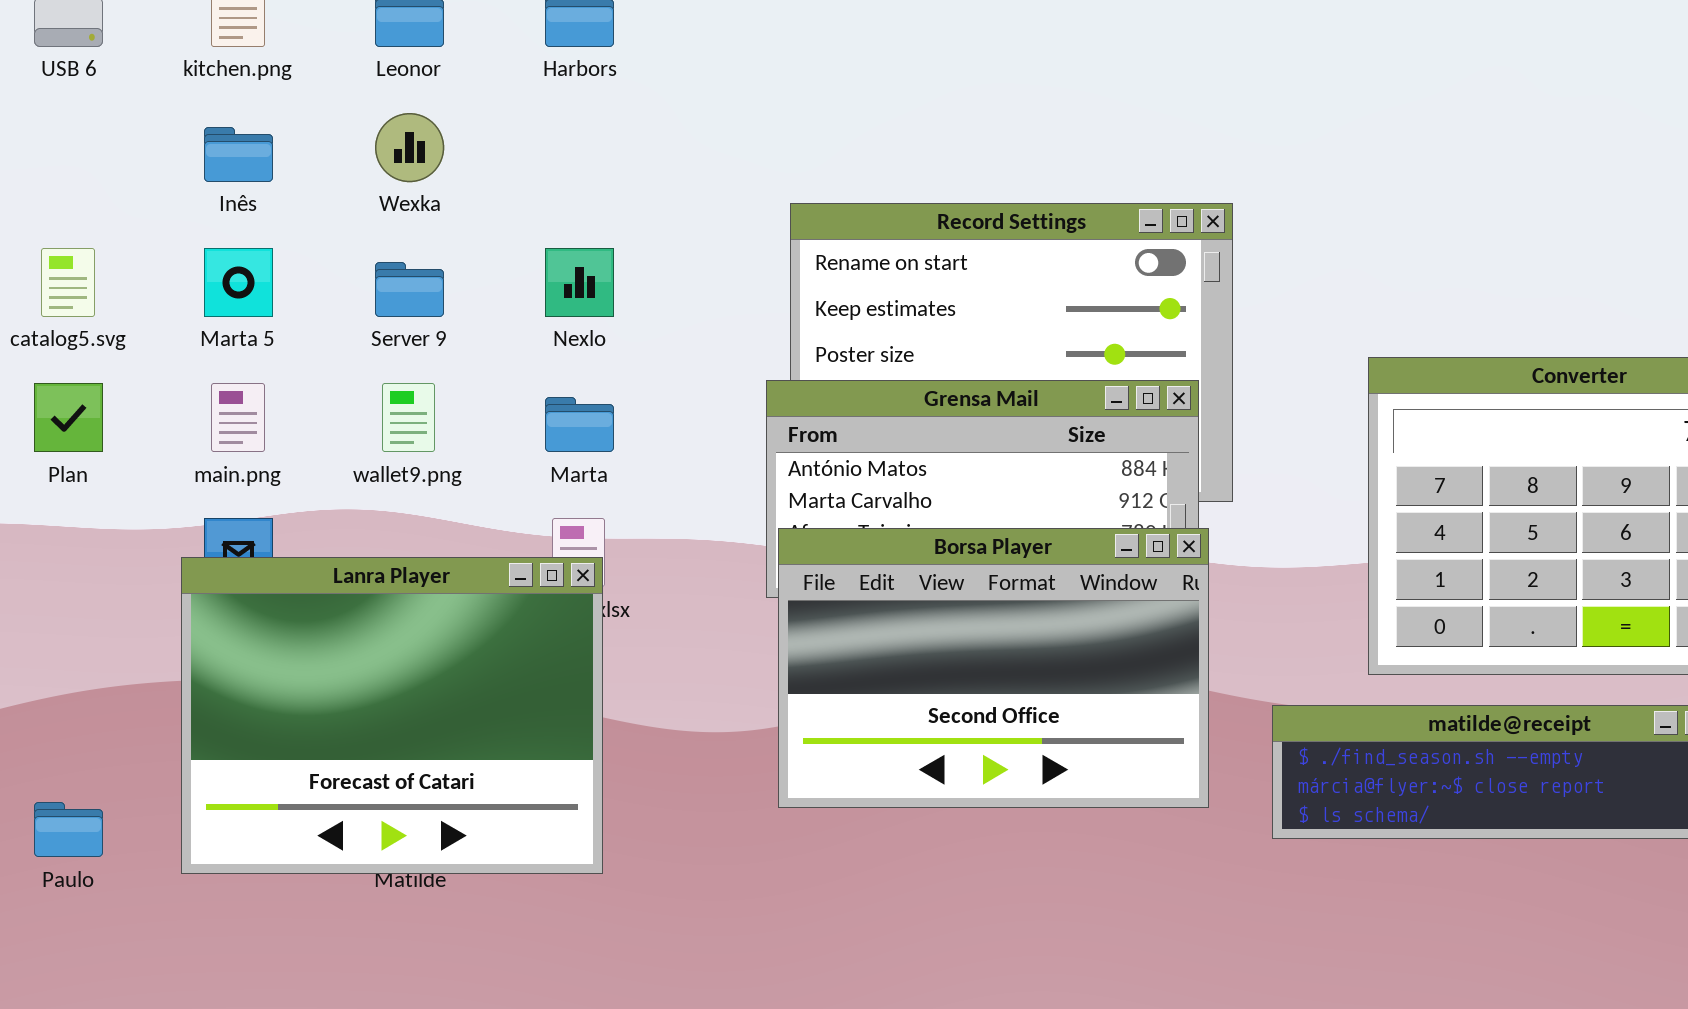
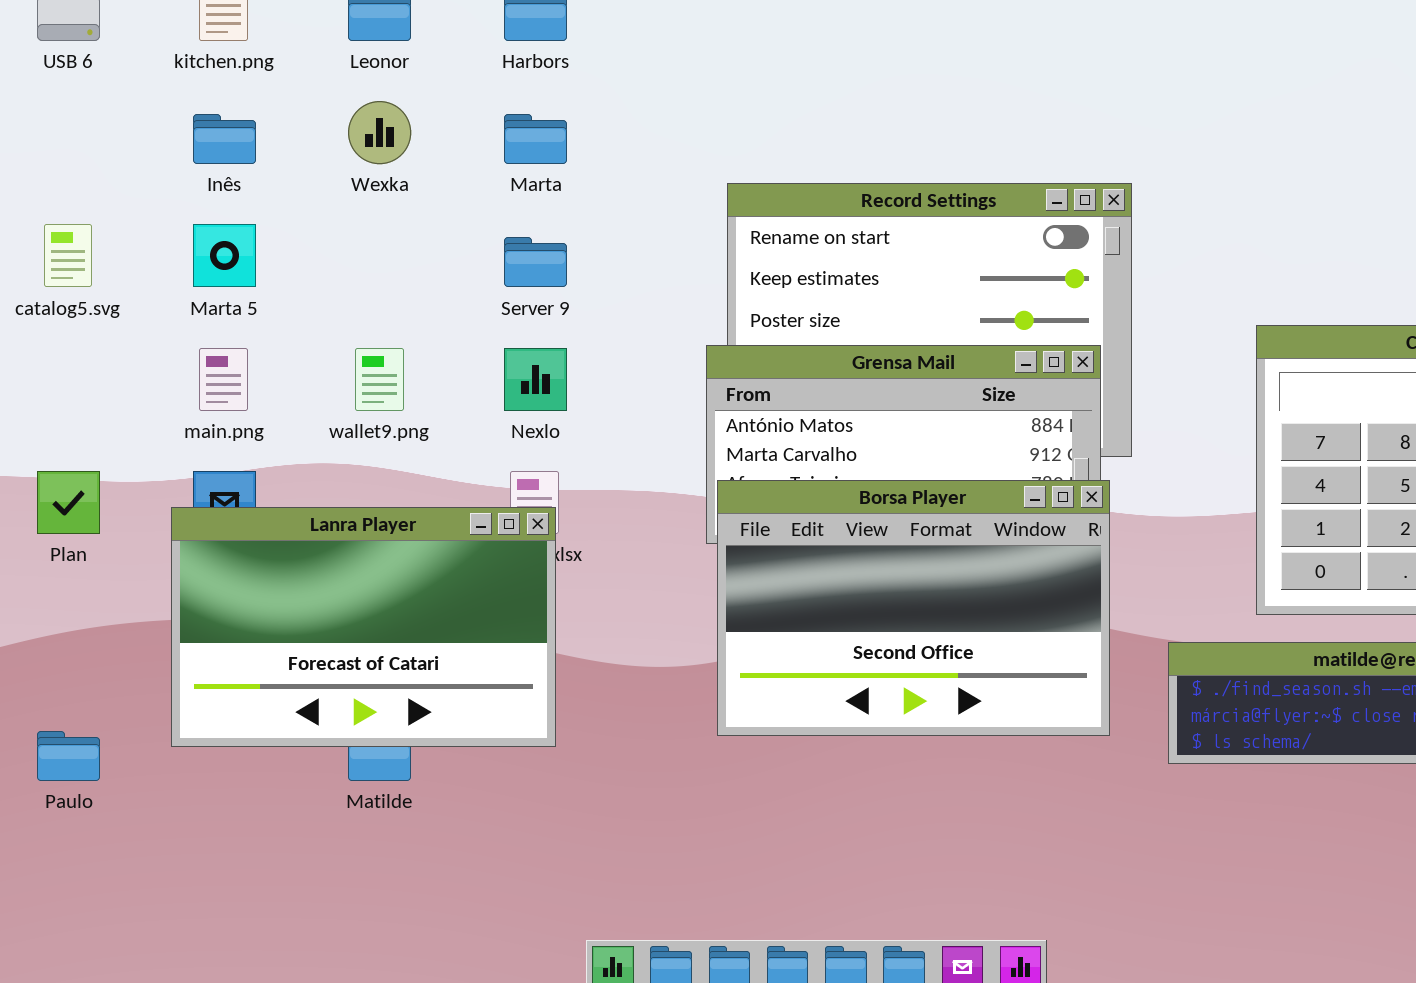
Nexlo: [545,248,614,317] -> [504,348,567,411], moved
Server 9: [375,262,444,317] -> [504,237,567,287], moved
Plan: [34,383,103,452] -> [37,471,100,534], moved
Marta: [545,397,614,452] -> [504,114,567,164], moved
Lanra Player: [181,557,603,874] -> [171,507,556,747], resized

